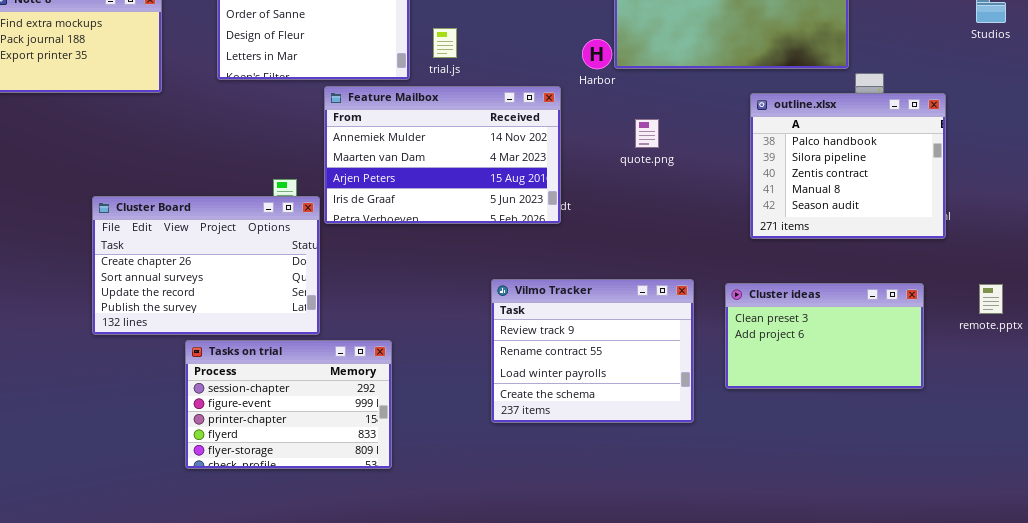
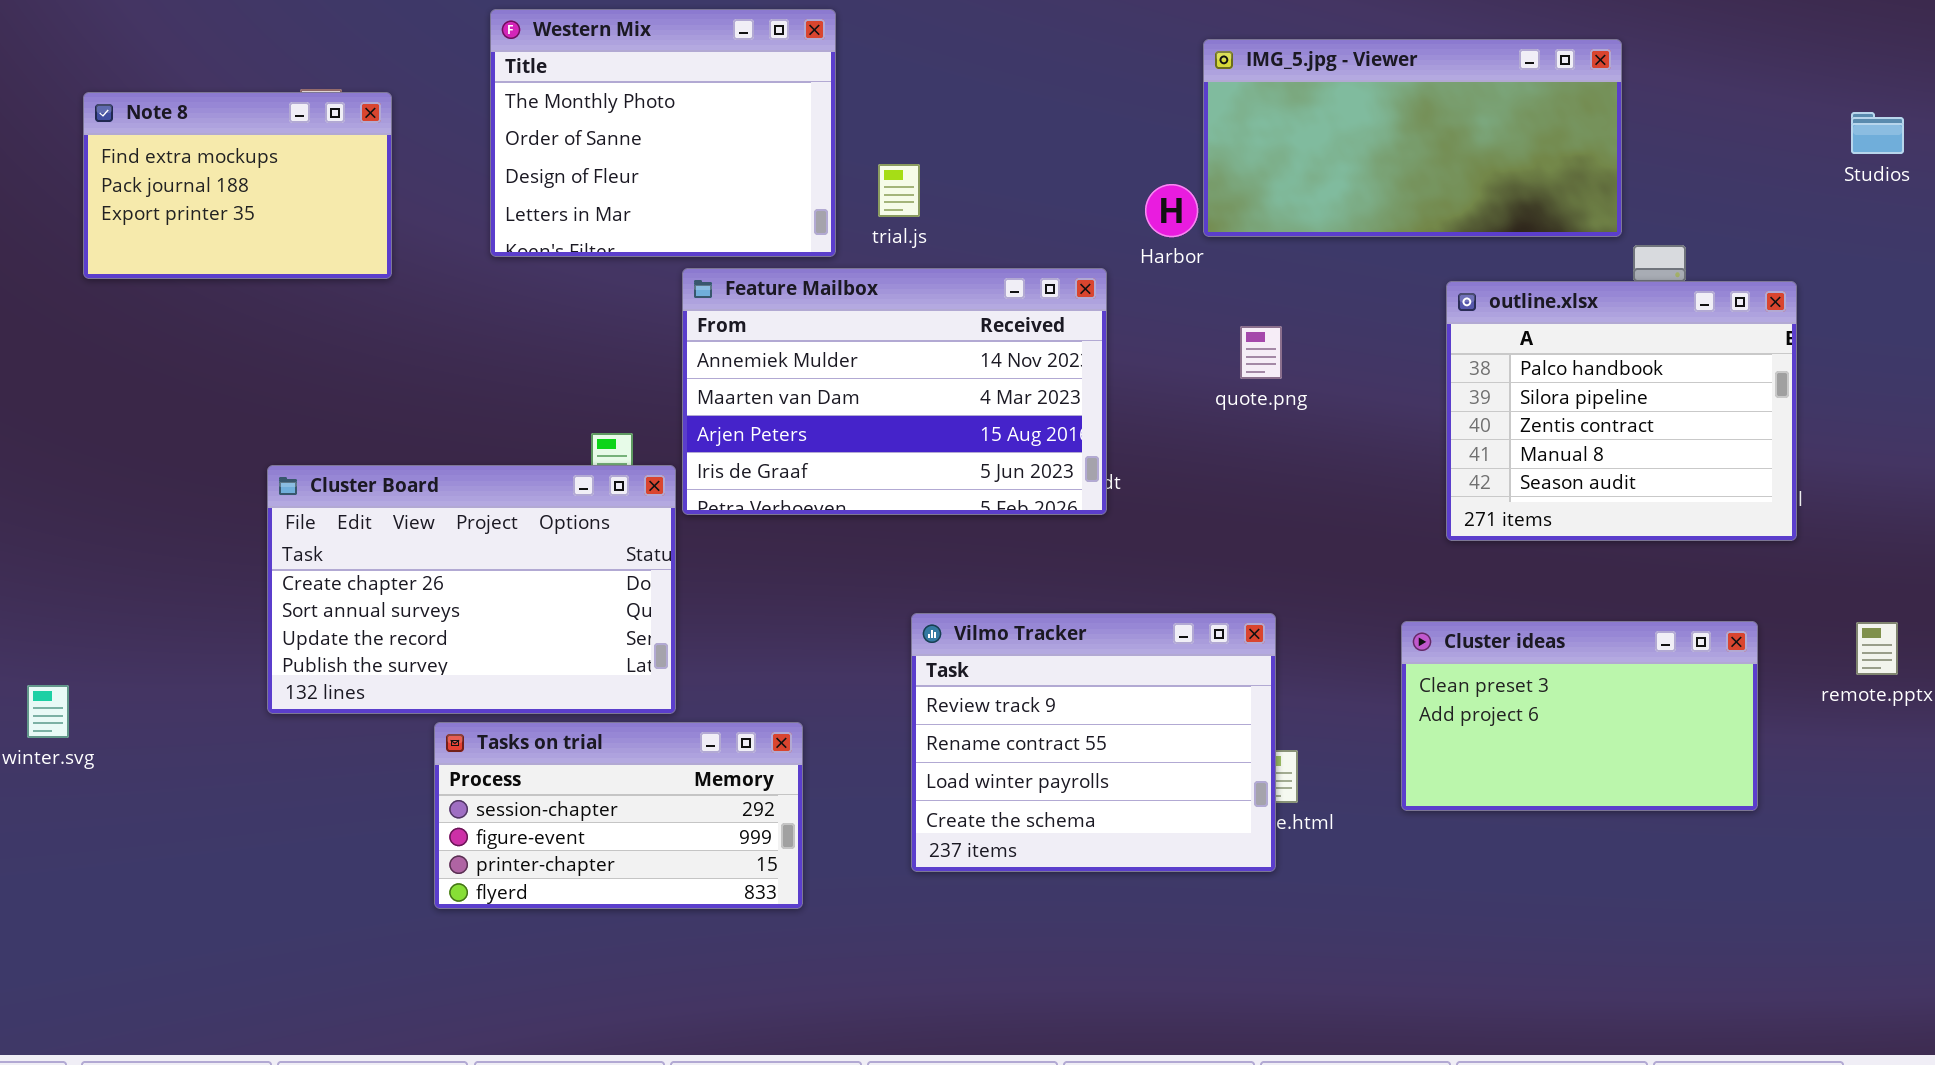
Vilmo Tracker: [491,279,694,423] -> [911,613,1276,872], moved
Tasks on trial: [185,340,392,469] -> [434,722,803,909], resized

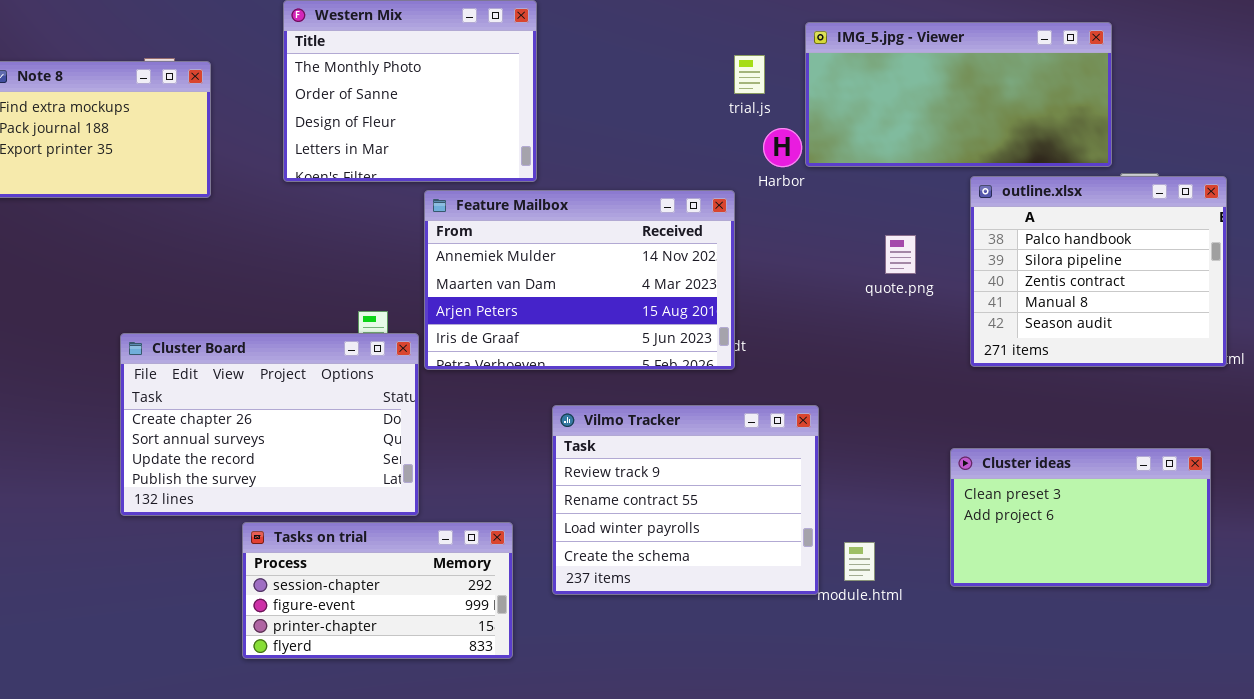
trial.js: [878,164,920,217] -> [734,55,765,94], moved
outline.xlsx: [1446,281,1797,541] -> [970,176,1227,367], moved
quote.png: [1240,326,1282,379] -> [885,235,916,274], moved
Vilmo Tracker: [911,613,1276,872] -> [552,405,819,595], moved

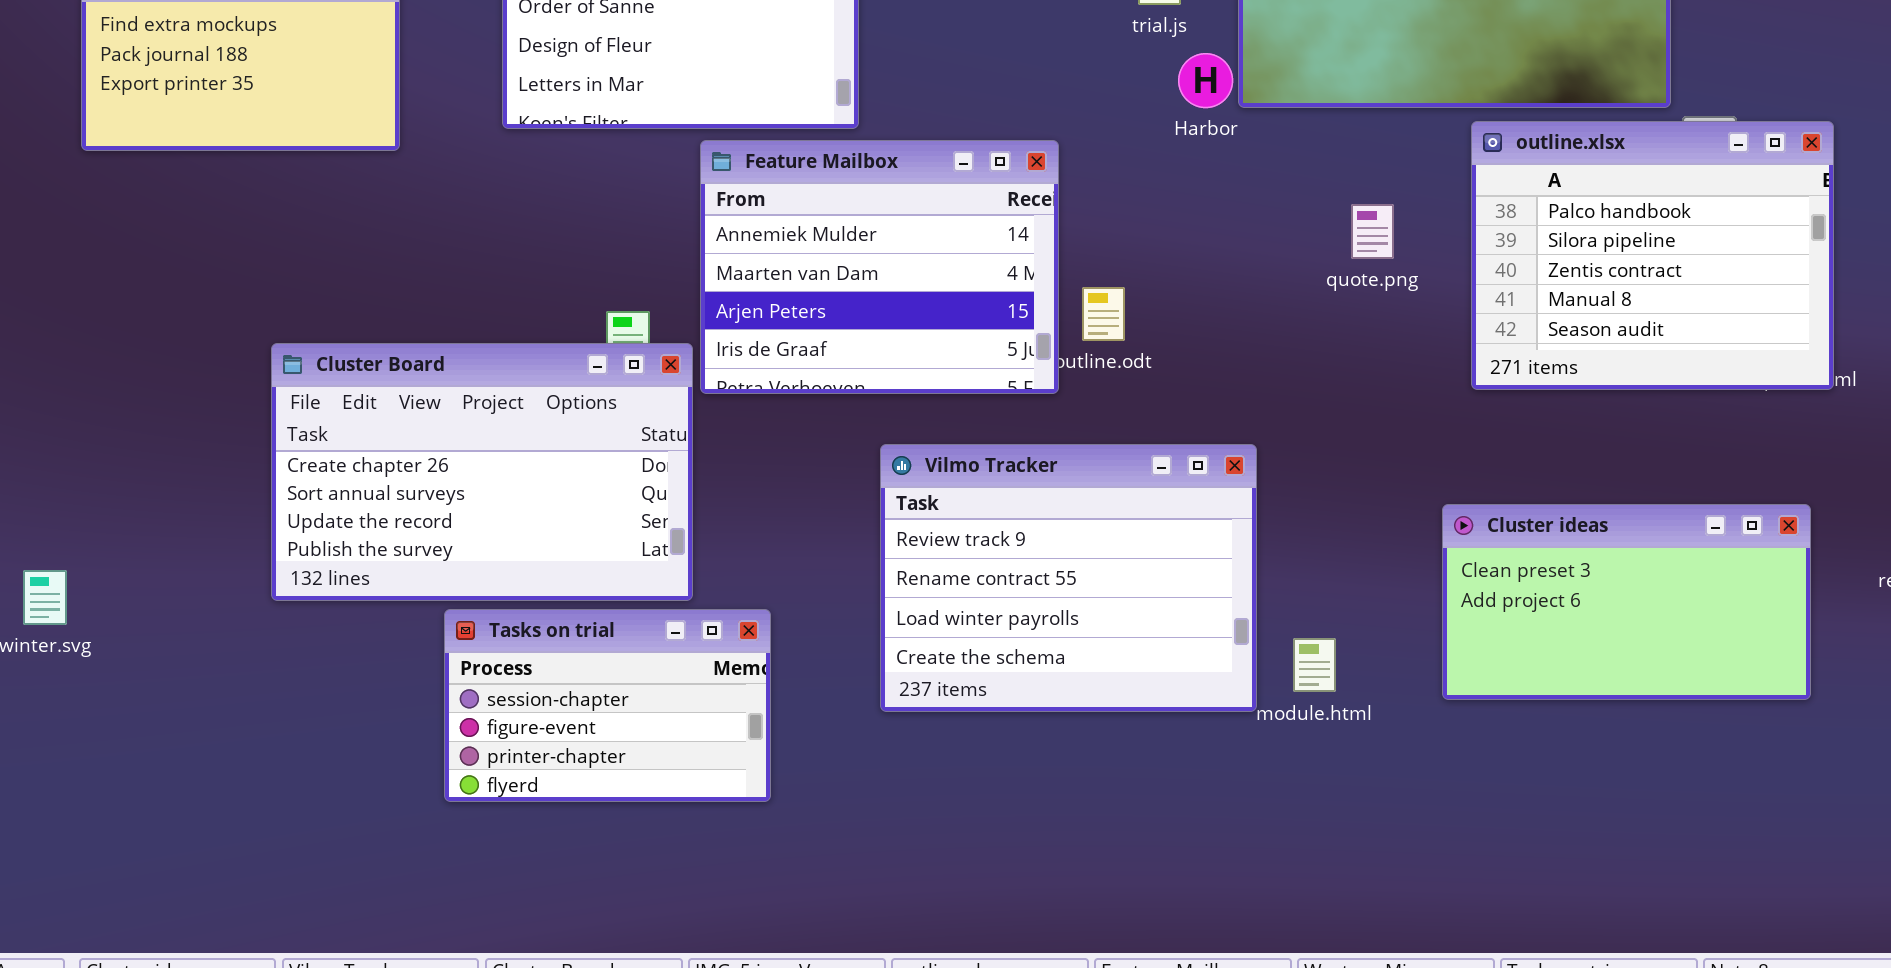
Feature Mailbox: [424,190,735,370] -> [700,140,1059,394], resized
Tasks on trial: [242,522,513,659] -> [444,609,771,802], resized

